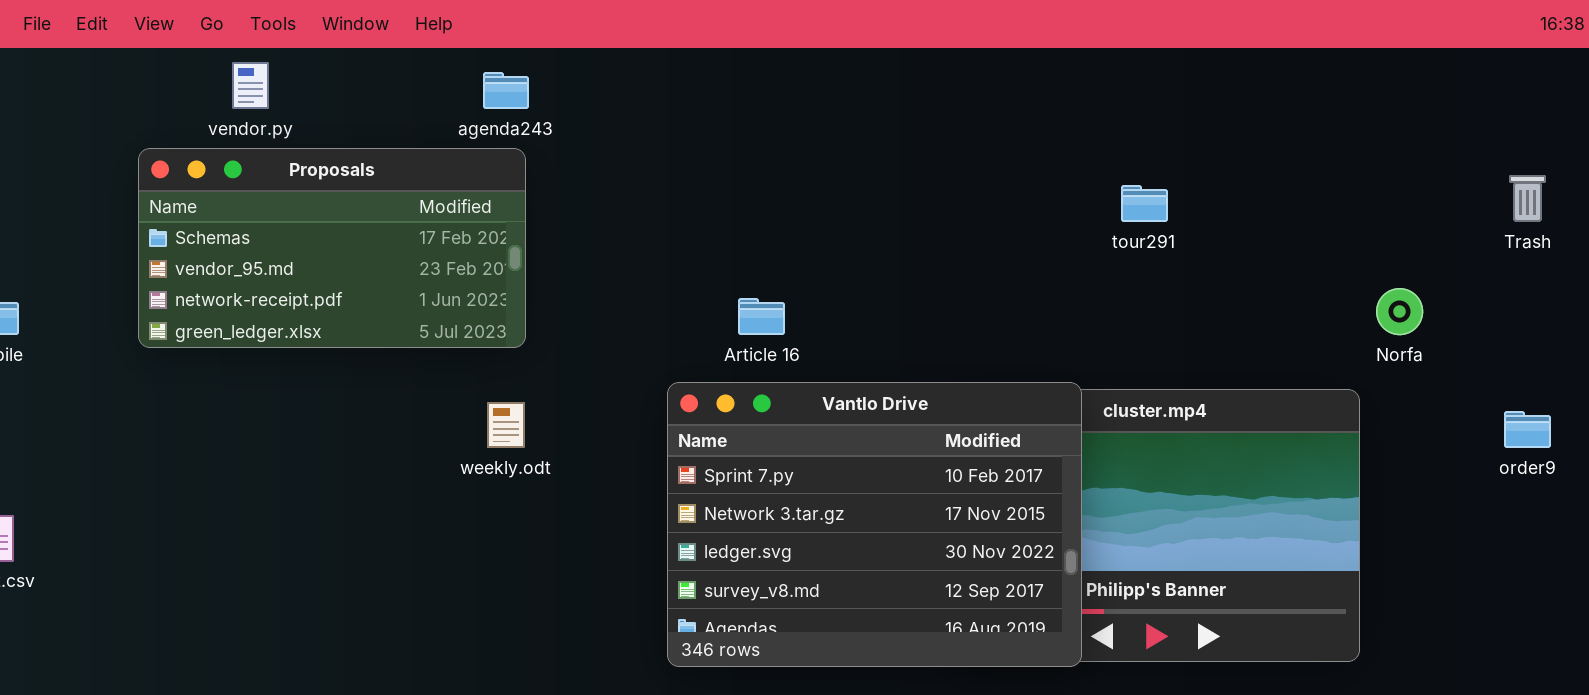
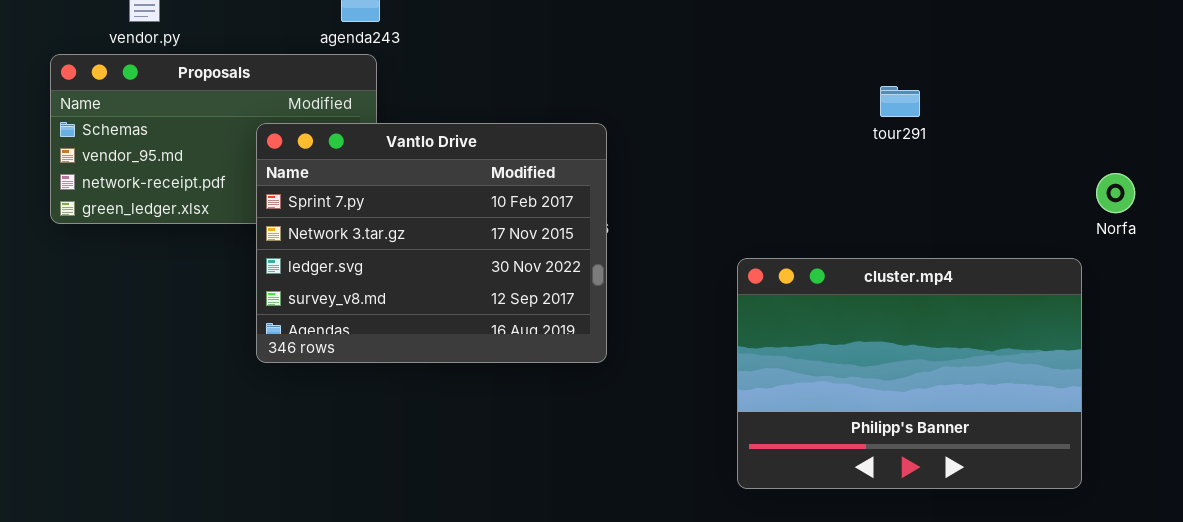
Vantlo Drive: [667,382,1082,667] -> [256,123,607,363], moved

